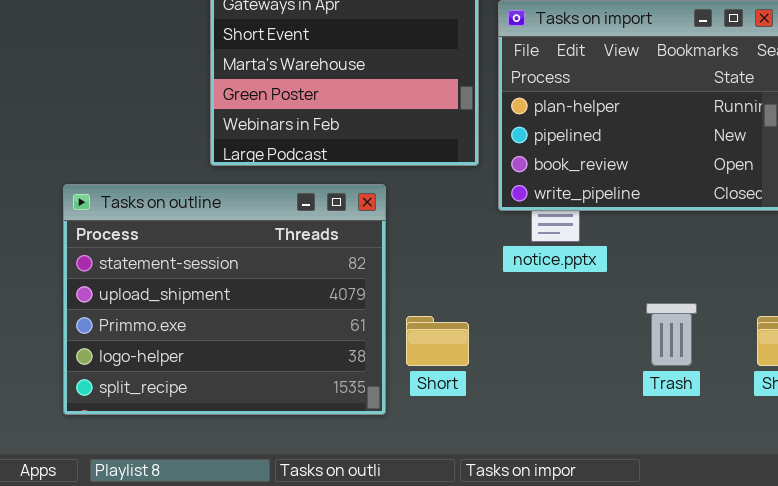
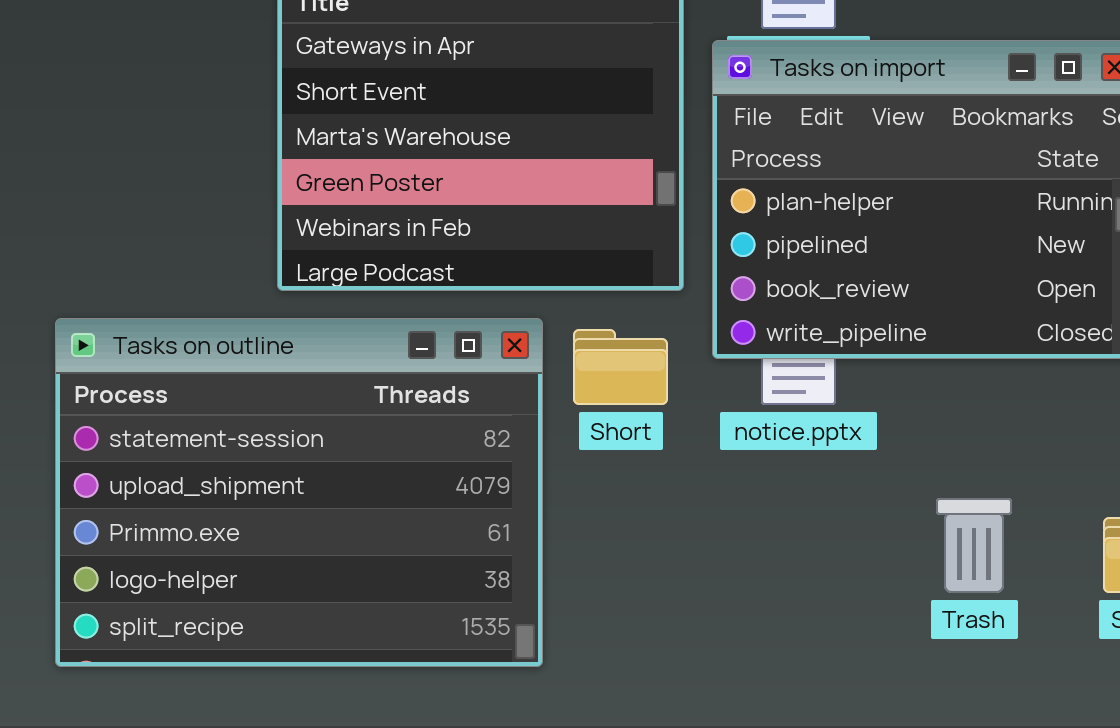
Short: [406,316,469,366] -> [573,329,668,405], moved

